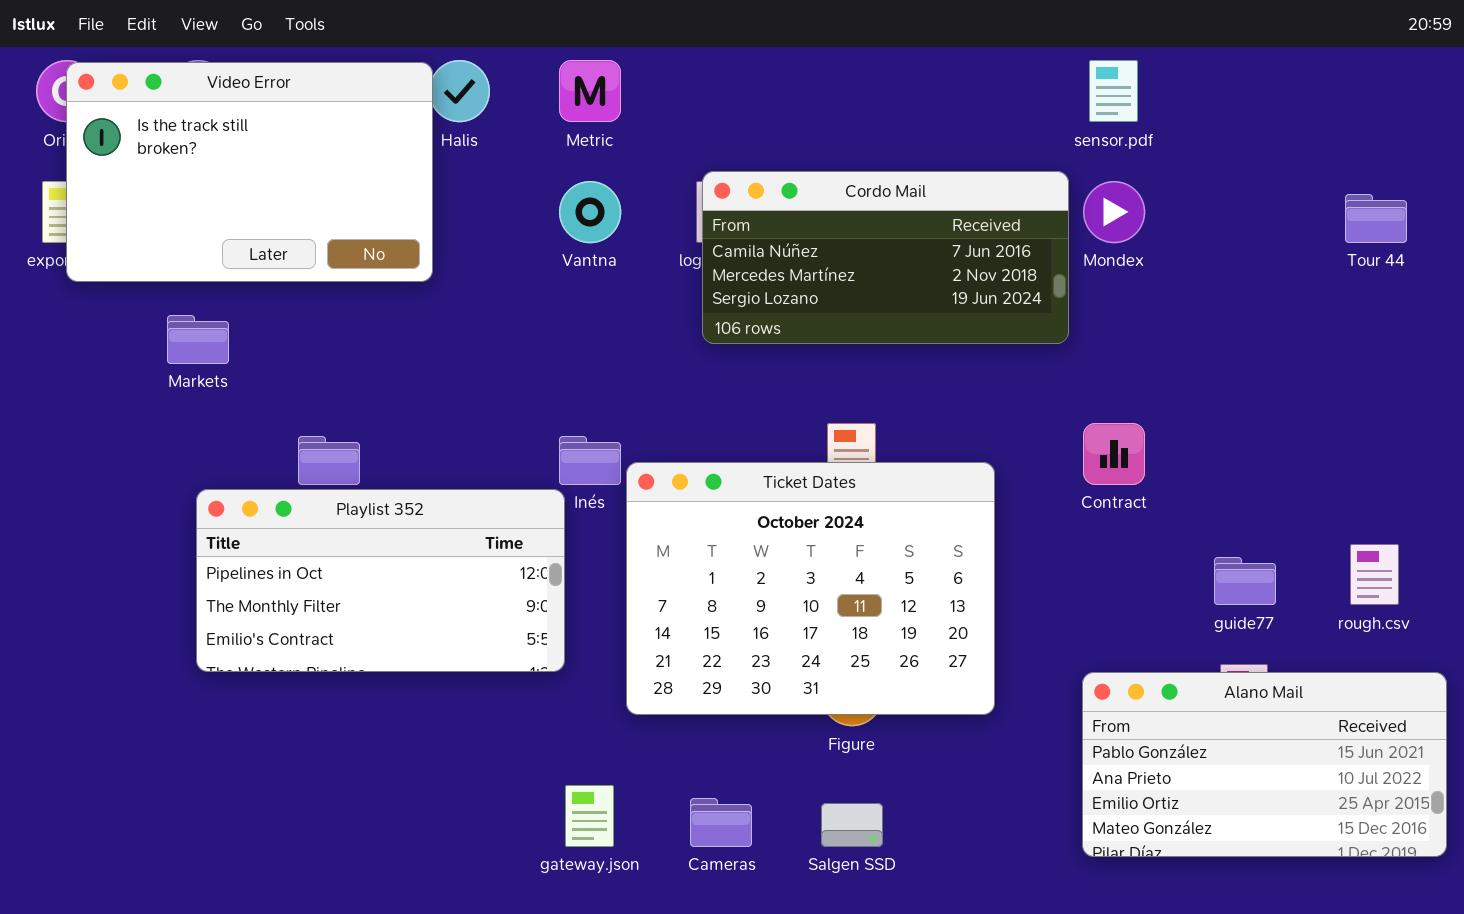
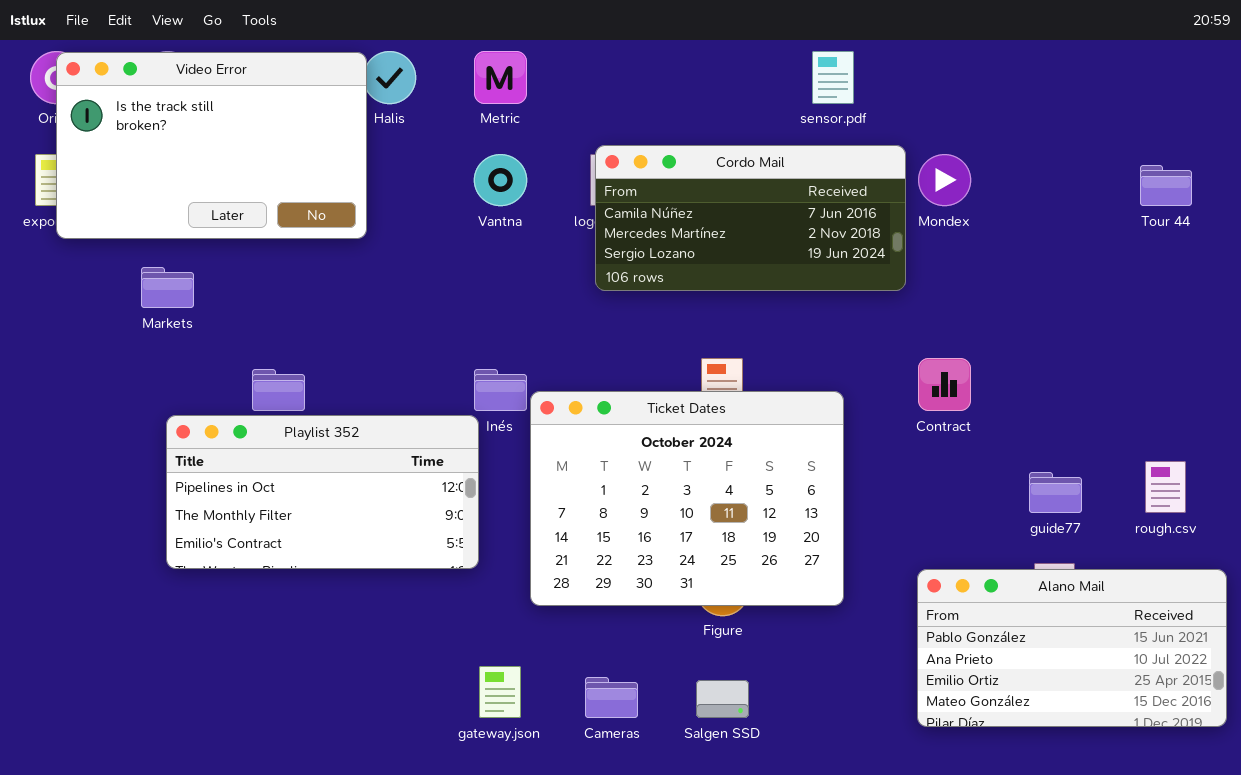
sensor.pdf: [1089,60,1138,122] -> [812,51,854,104], moved

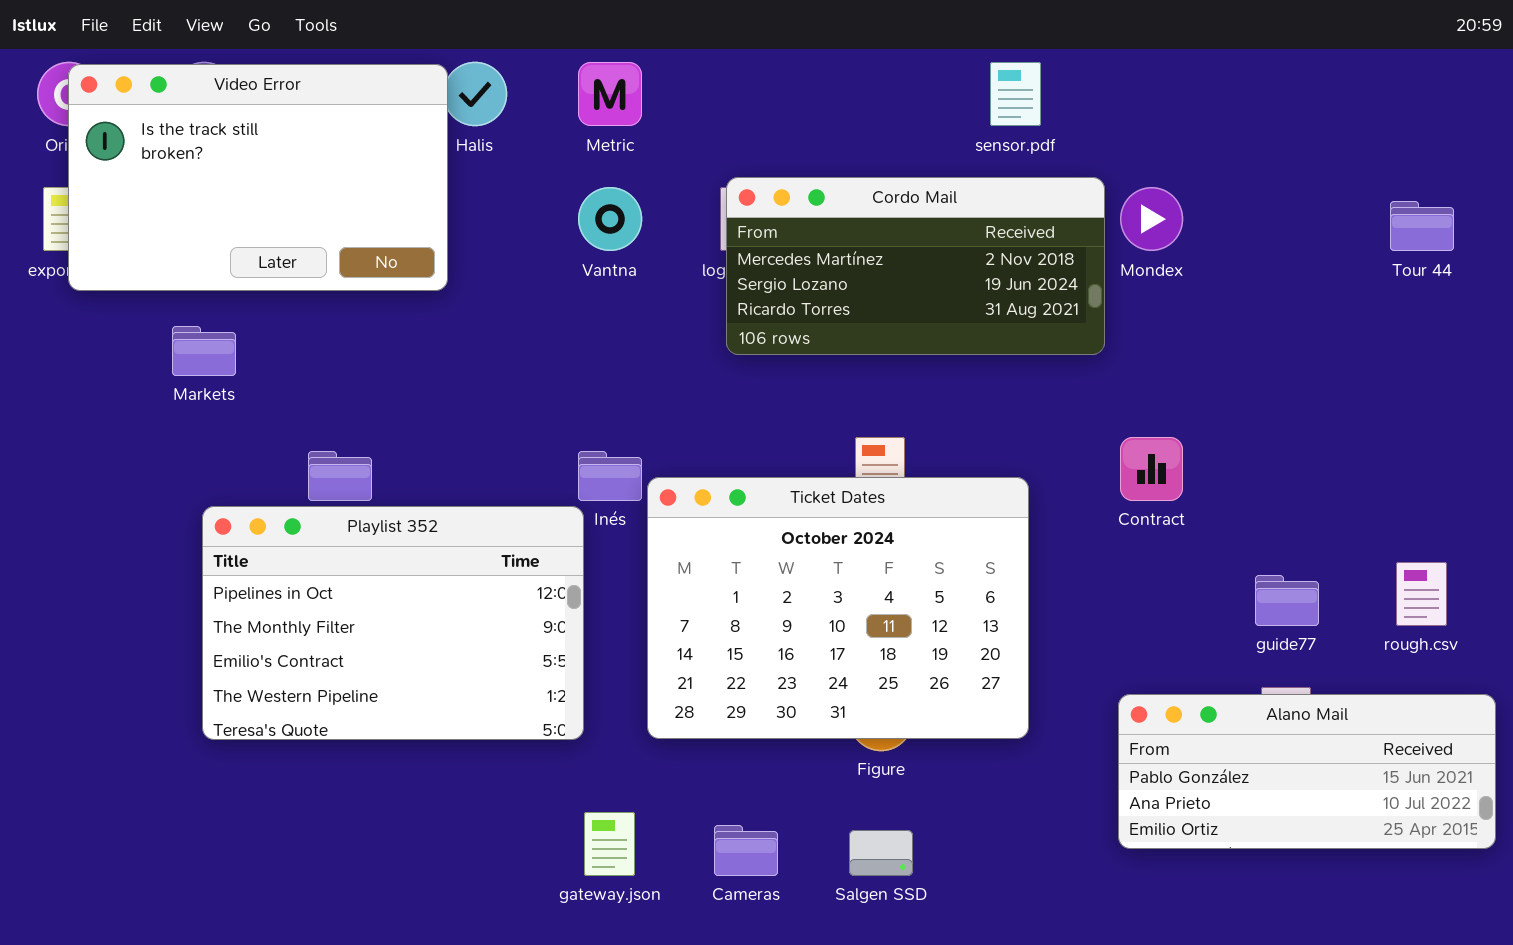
Cordo Mail: [595,145,906,291] -> [726,177,1105,355], scrolled down 1 row
Playlist 352: [166,415,479,569] -> [202,506,584,740], resized
Alano Mail: [917,569,1227,727] -> [1118,694,1496,849], resized

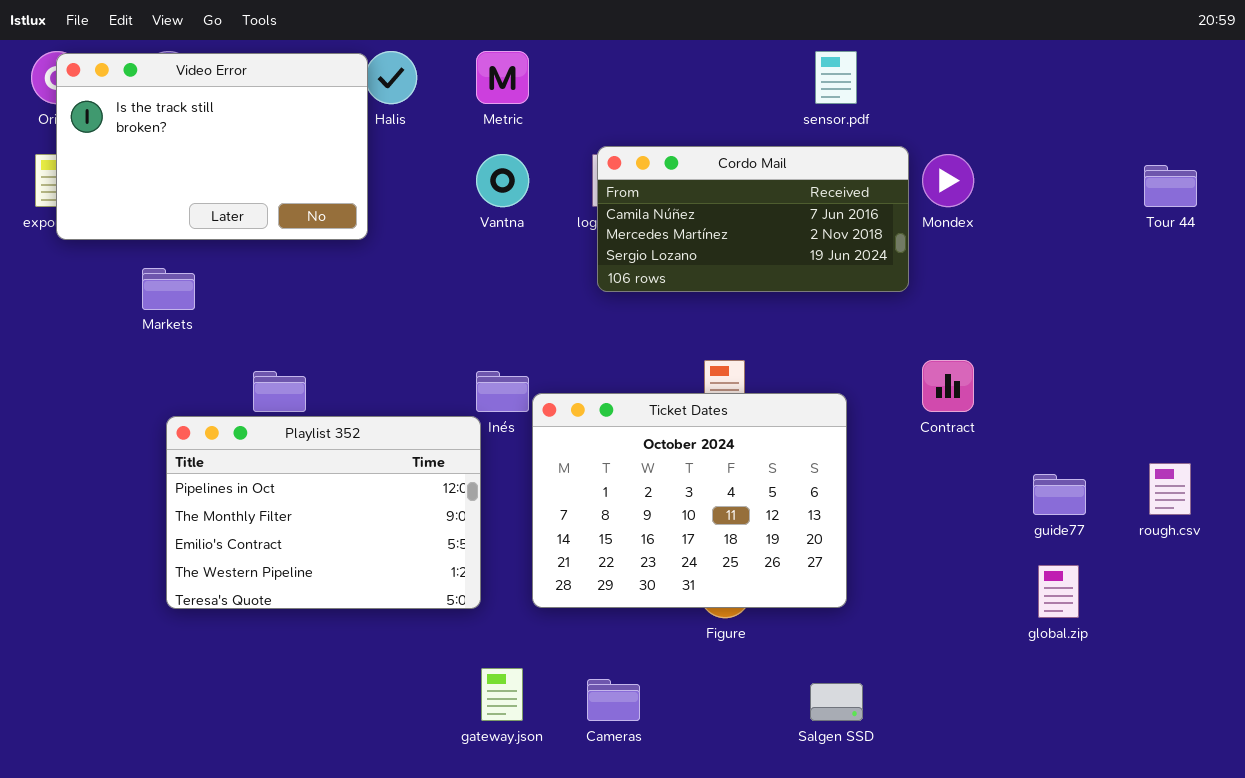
Cordo Mail: [726,177,1105,355] -> [597,146,909,292], scrolled up 1 row
Alano Mail: [1118,694,1496,849] -> none, closed
Salgen SSD: [849,830,913,876] -> [810,683,863,721], moved

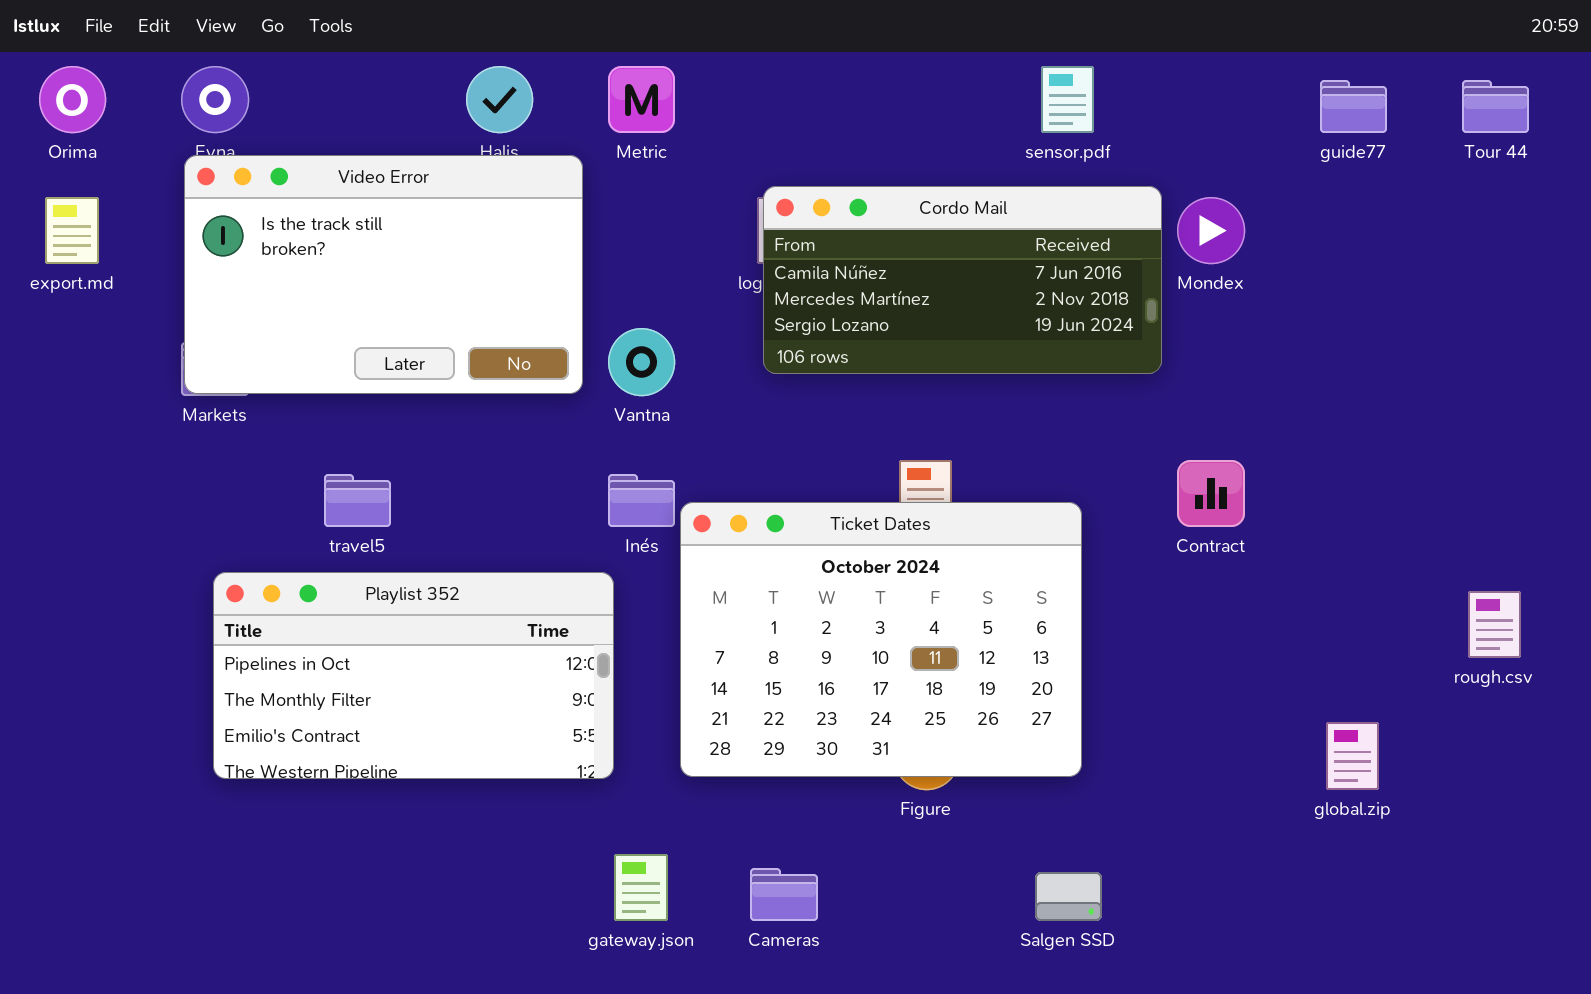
Video Error: [56,53,368,240] -> [184,155,583,394], moved
Vantna: [476,154,529,207] -> [608,328,675,396], moved
Tour 44: [1144,165,1197,207] -> [1462,80,1529,133], moved
Playlist 352: [166,416,481,609] -> [213,572,614,779], resized
guide77: [1033,474,1086,515] -> [1320,80,1387,133], moved

